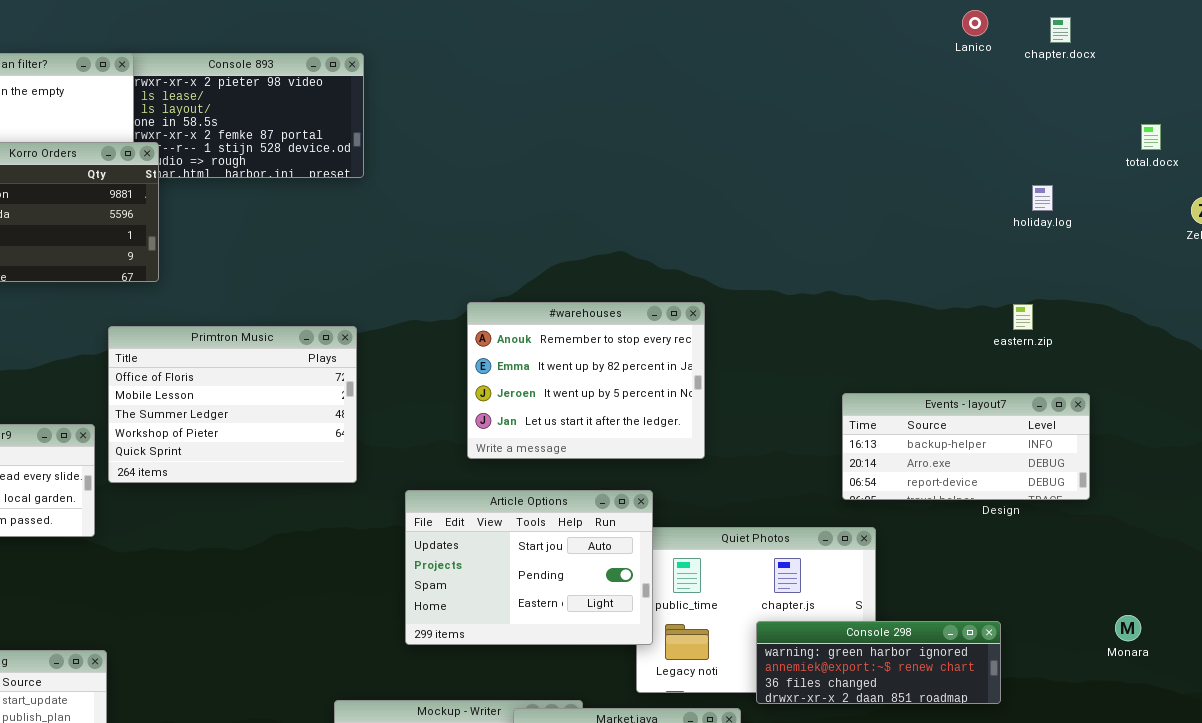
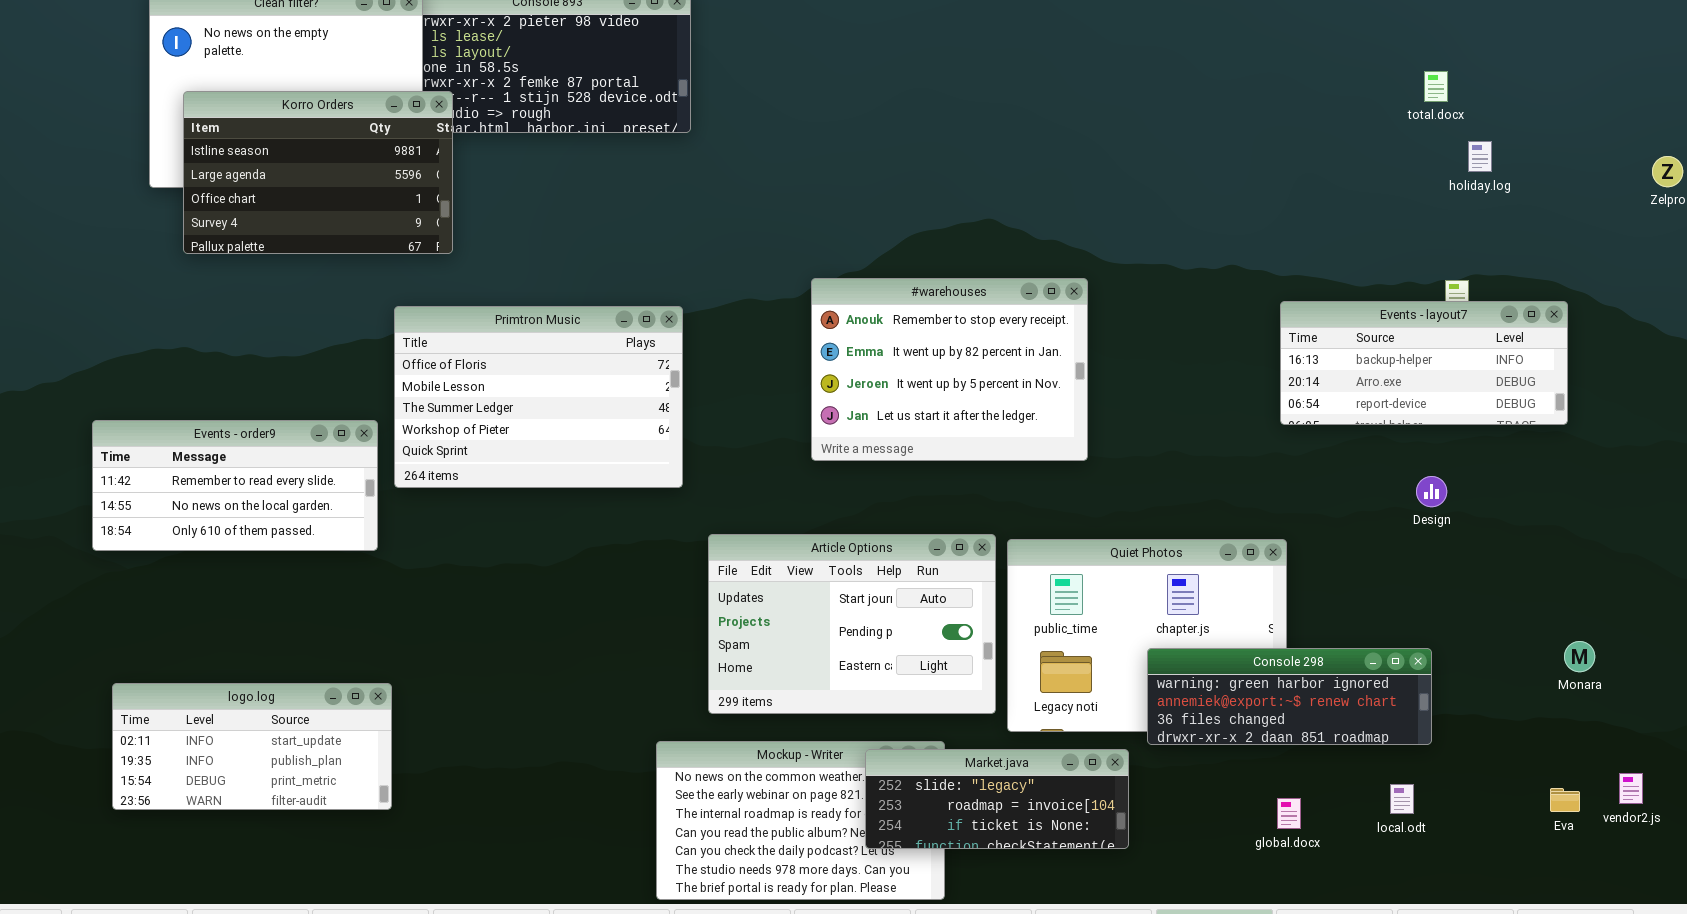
total.docx: [1141,124,1161,150] -> [1424,71,1448,102], moved
Events - layout7: [842,393,1090,500] -> [1280,301,1568,425], moved
Article Options: [405,490,653,645] -> [708,534,996,714], moved

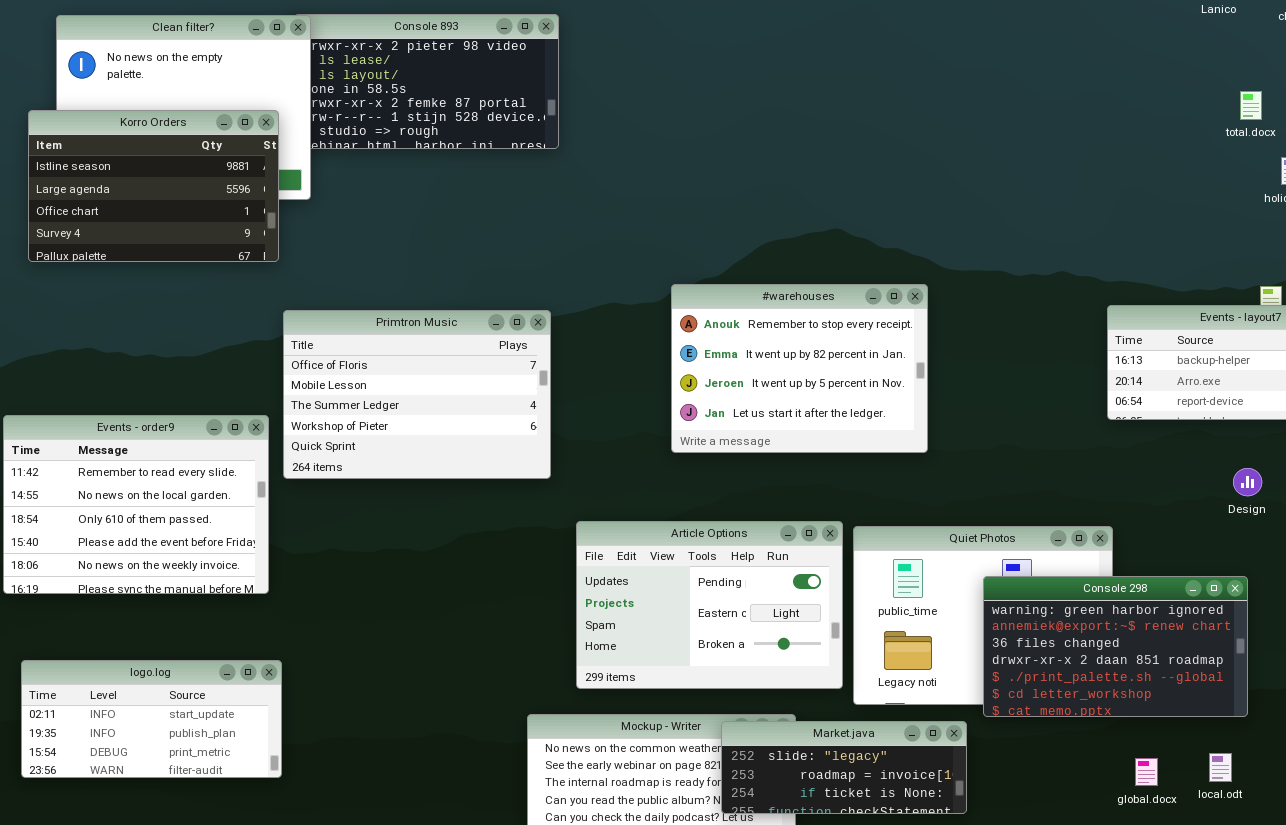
Korro Orders: [183,91,453,254] -> [28,110,279,262], moved
Events - order9: [92,420,378,551] -> [3,415,269,594], resized
Article Options: [708,534,996,714] -> [576,521,843,689], scrolled down 1 row
Console 298: [1147,648,1432,745] -> [983,576,1248,717], resized
global.docx: [1277,798,1301,829] -> [1135,758,1158,786], moved

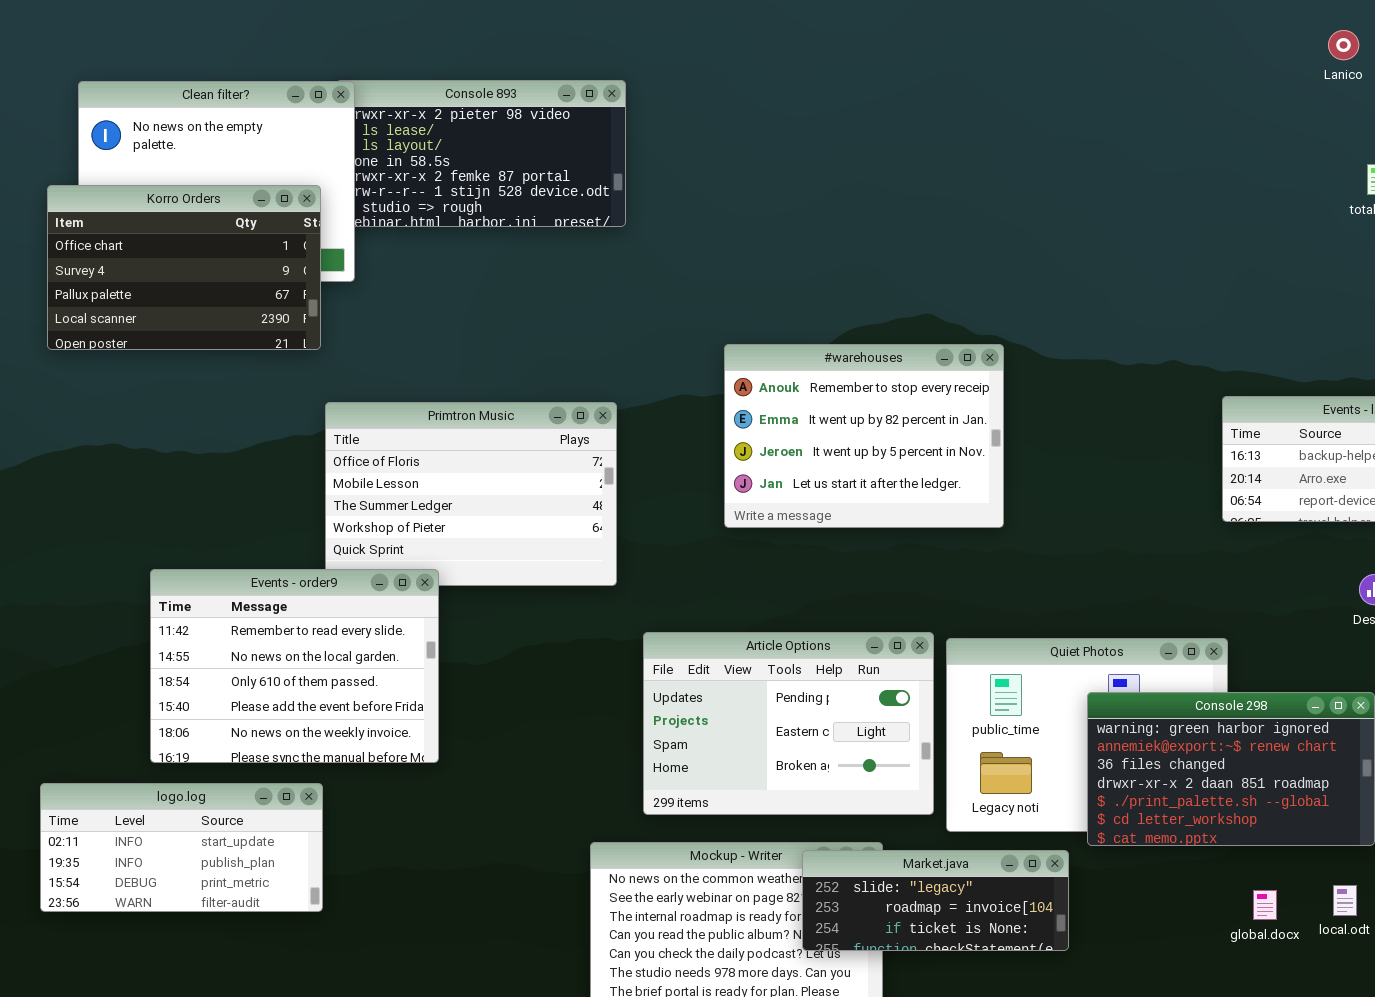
Korro Orders: [28,110,279,262] -> [47,185,321,350], scrolled down 2 rows
#warehouses: [671,284,928,453] -> [724,344,1004,528], moved
Events - order9: [3,415,269,594] -> [150,569,439,763], moved

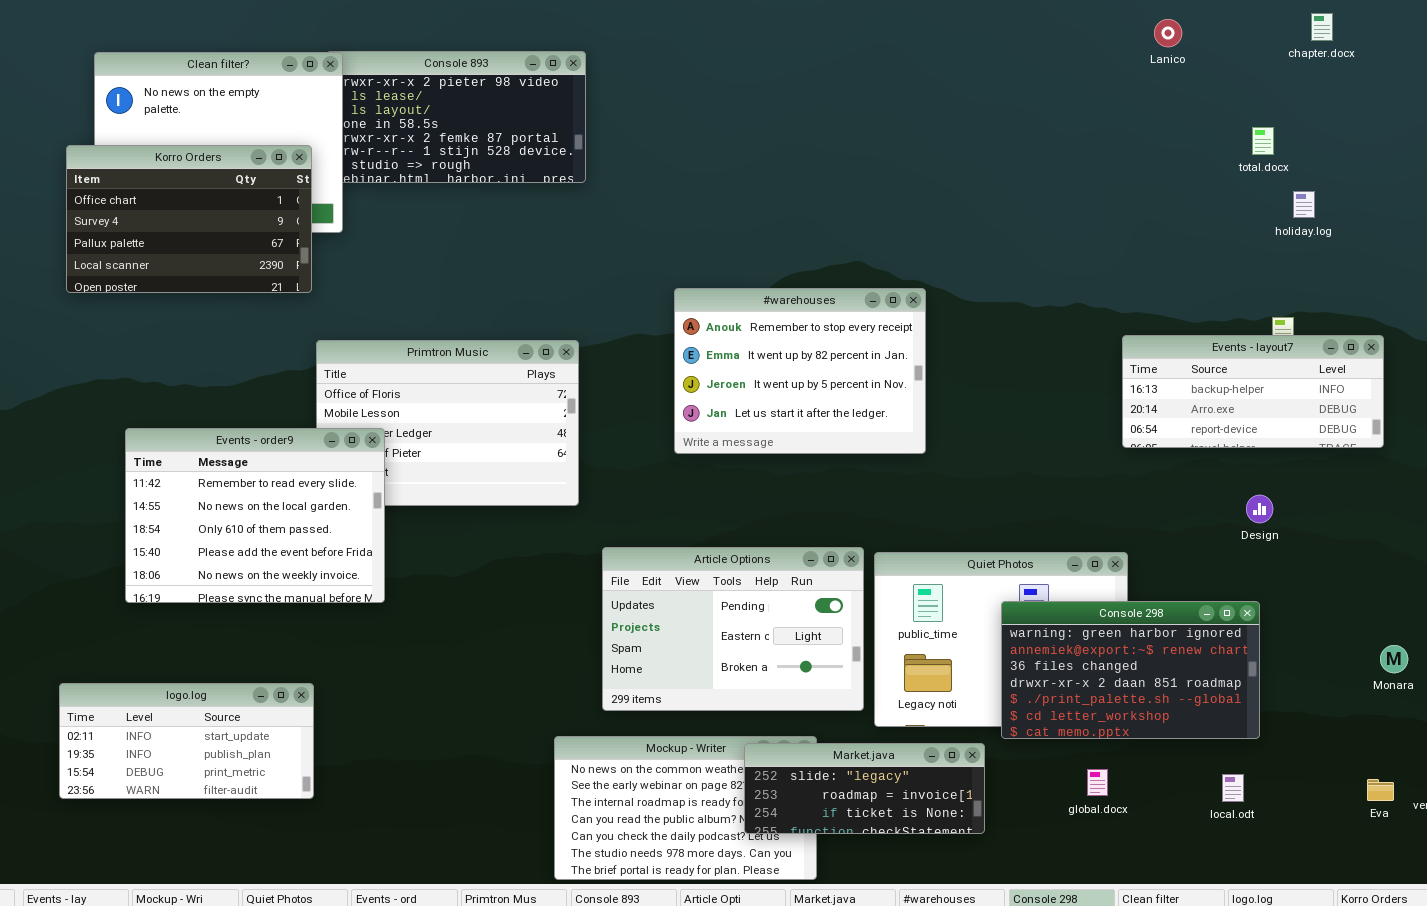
Lanico: [1328,30,1359,60] -> [1154,19,1182,47], moved
Events - order9: [150,569,439,763] -> [125,428,385,603], moved
global.docx: [1253,890,1277,920] -> [1087,769,1108,796], moved

